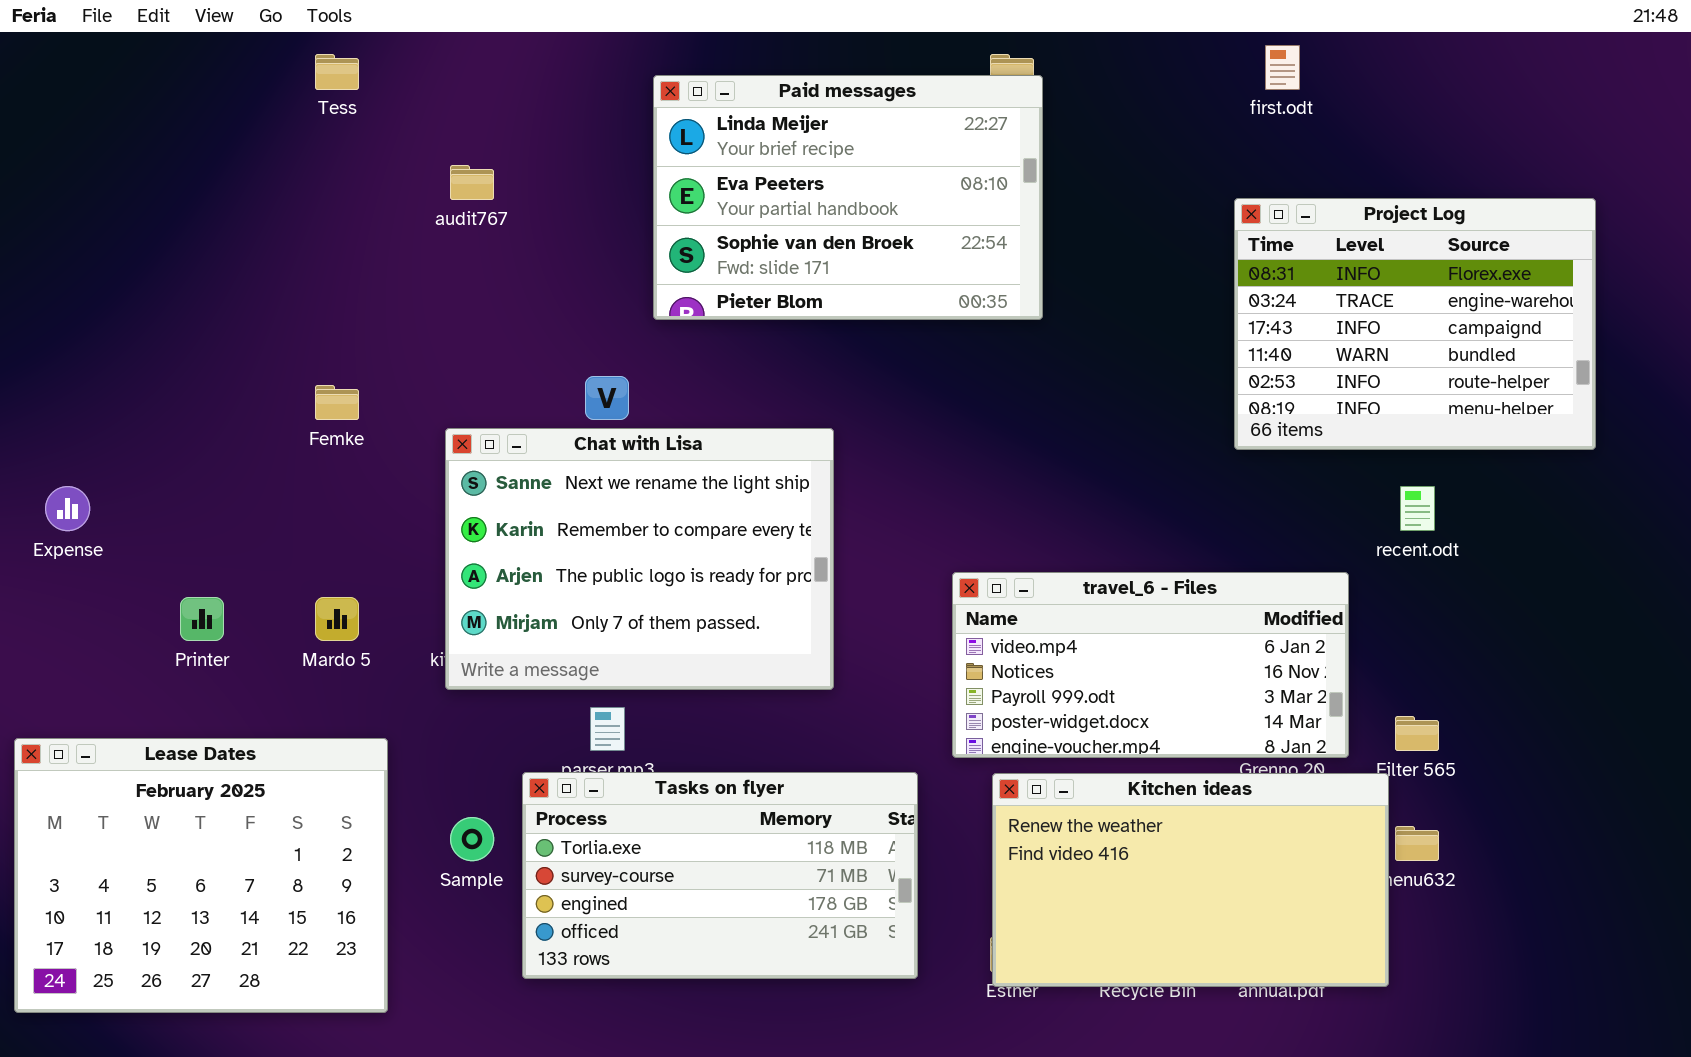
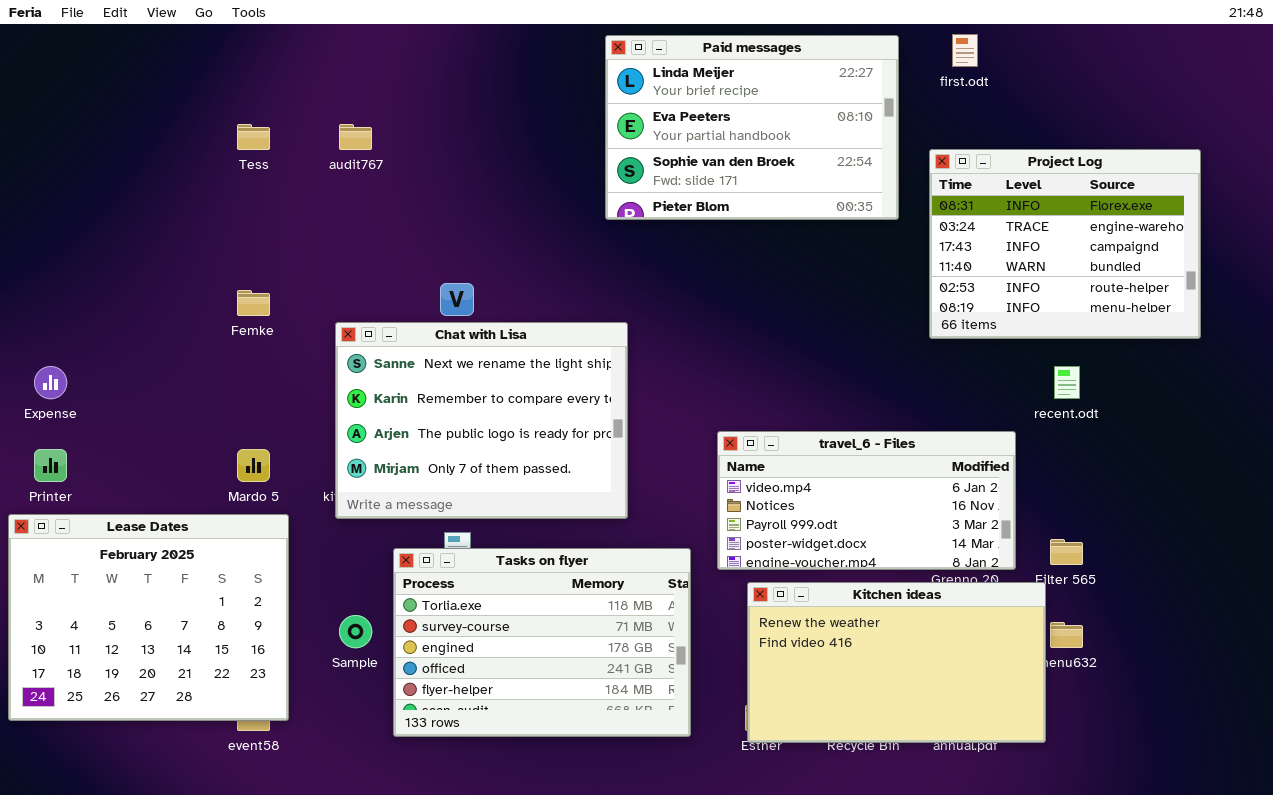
Tess: [315,54,359,90] -> [237,124,270,150], moved
Paid messages: [653,75,1043,320] -> [605,35,899,220], moved
Printer: [180,597,224,641] -> [34,449,67,482], moved
Lease Dates: [14,738,388,1013] -> [8,514,289,721], moved
Tasks on flyer: [522,772,918,979] -> [393,548,691,737], resized

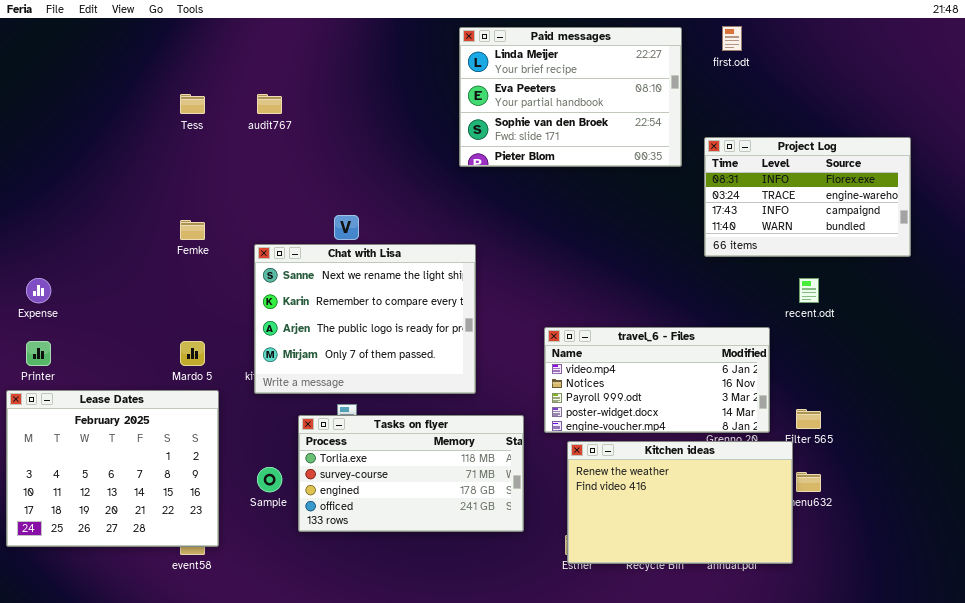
Project Log: [929,149,1201,339] -> [704,137,911,257], resized
Tasks on flyer: [393,548,691,737] -> [298,415,524,532], resized

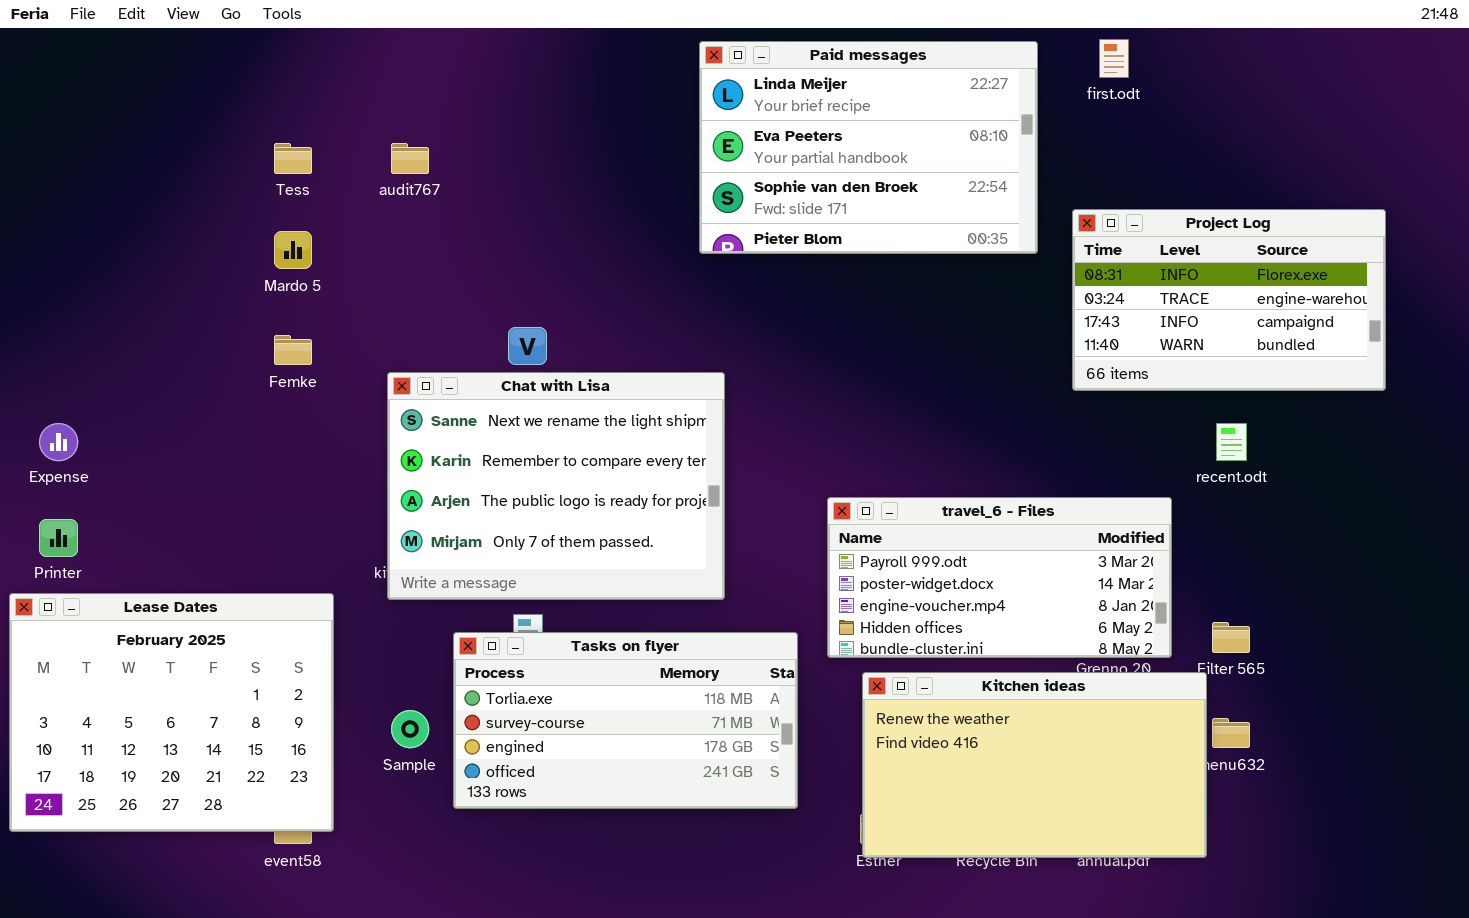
travel_6 - Files: [544,327,770,433] -> [827,497,1172,658], scrolled down 2 rows
Mardo 5: [180,341,205,366] -> [274,231,312,269], moved

